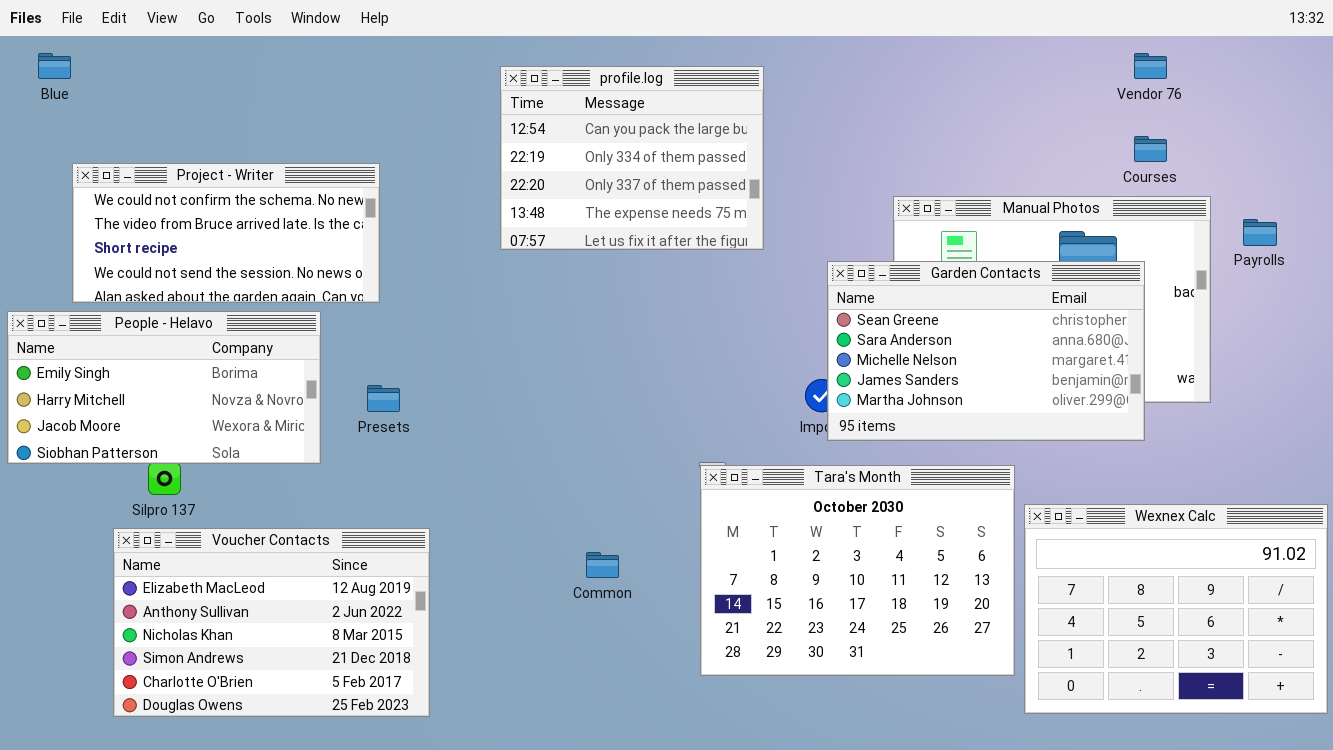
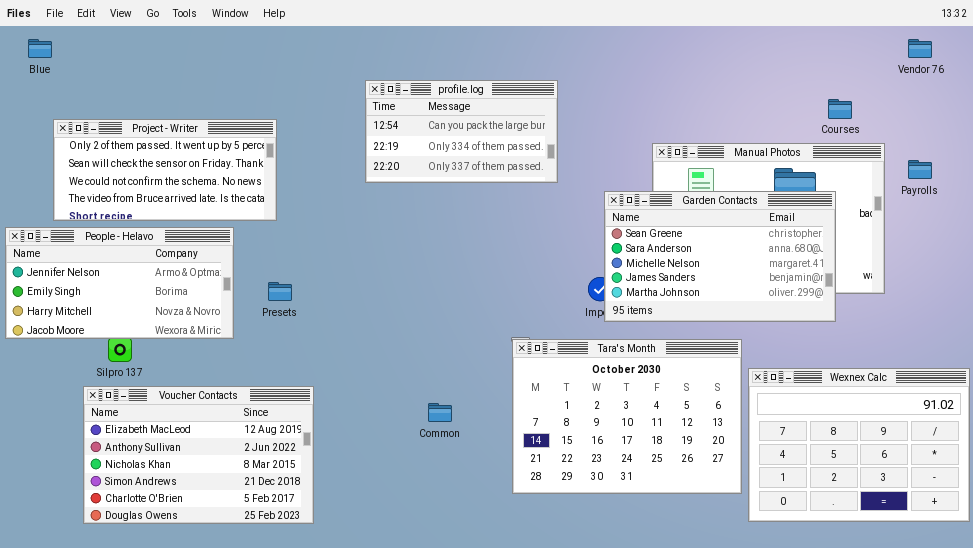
Vendor 76: [1134,53,1167,79] -> [908,39,932,58], moved
profile.log: [500,66,764,250] -> [365,80,558,183], resized
Project - Writer: [72,163,380,303] -> [53,119,277,221], scrolled up 2 rows
People - Helavo: [7,311,321,464] -> [5,227,234,339], scrolled up 1 row

